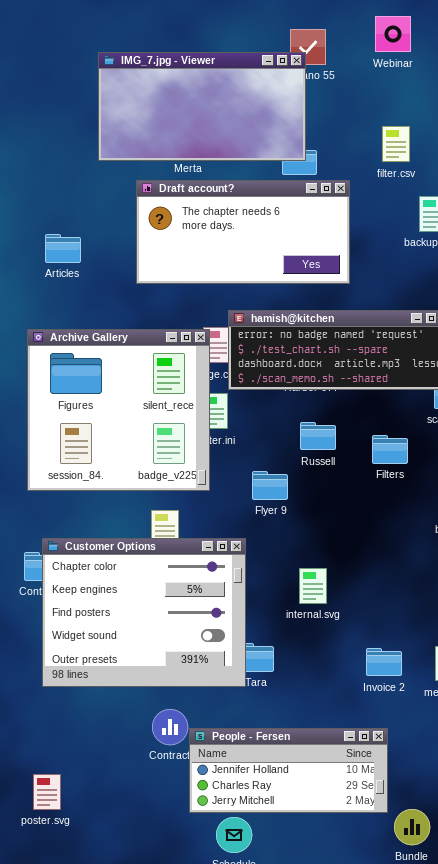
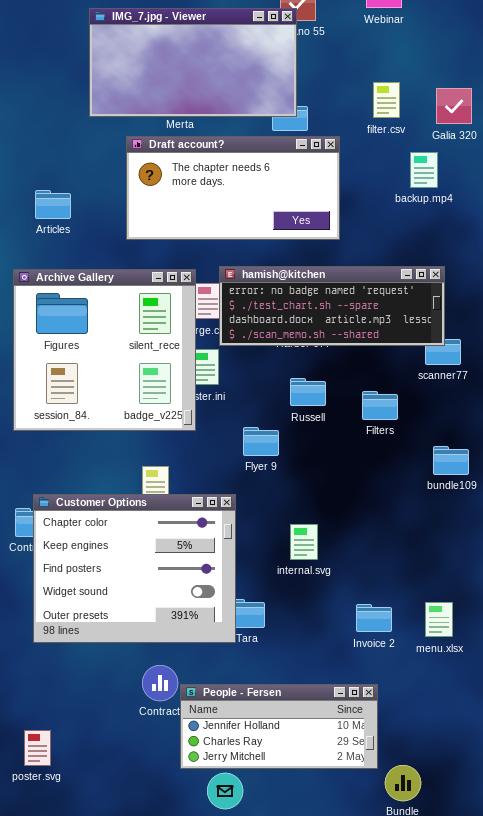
Archive Gallery: [27,329,210,491] -> [13,269,196,431], moved

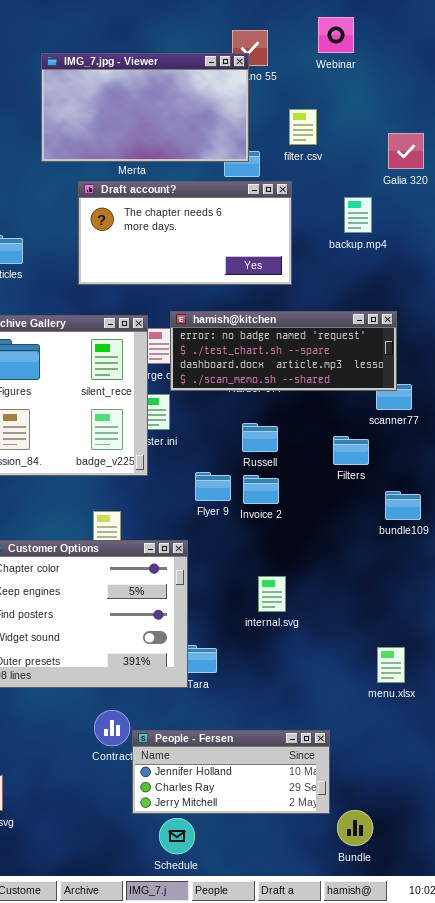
filter.csv: [373,82,400,118] -> [289,109,317,145], moved
backup.mp4: [410,152,438,188] -> [344,197,372,233], moved
Filters: [362,391,398,420] -> [333,436,369,465], moved
internal.svg: [290,524,318,560] -> [258,576,286,612], moved
Invoice 2: [356,604,392,632] -> [243,475,279,504], moved

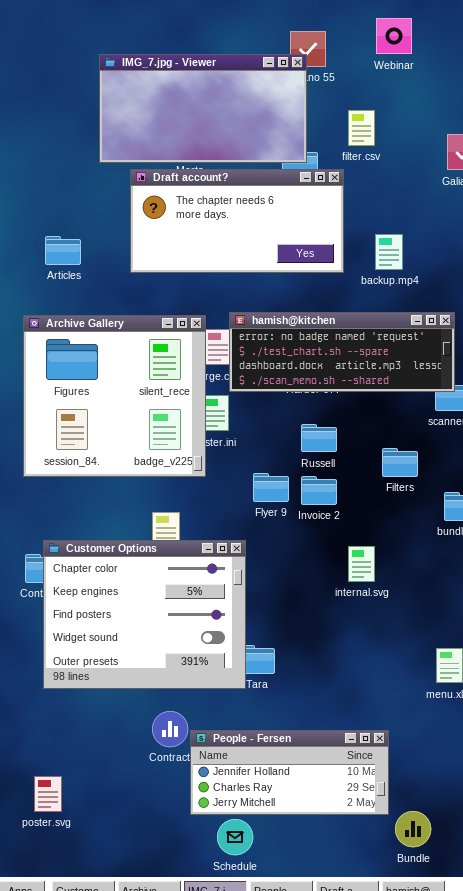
Draft account?: [78,181,292,285] -> [130,169,344,273], moved
backup.mp4: [344,197,372,233] -> [375,234,403,270], moved
Filters: [333,436,369,465] -> [382,448,418,477], moved
internal.svg: [258,576,286,612] -> [348,546,375,582], moved

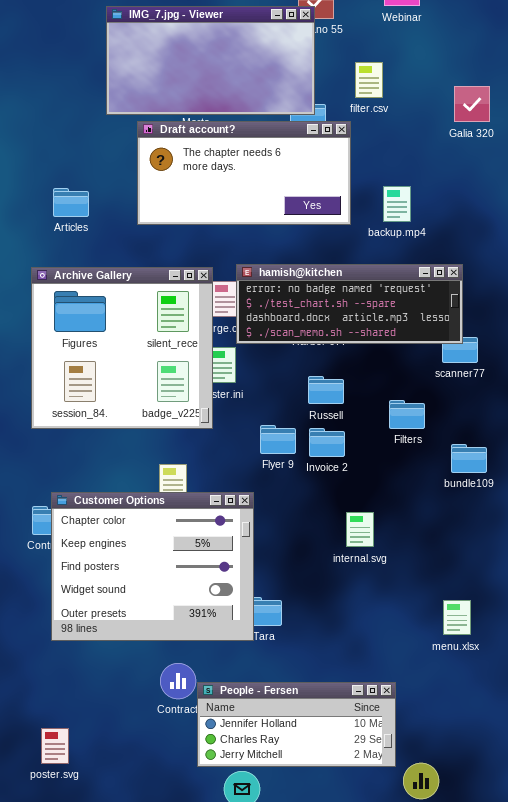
internal.svg: [348,546,375,582] -> [346,512,374,547], moved

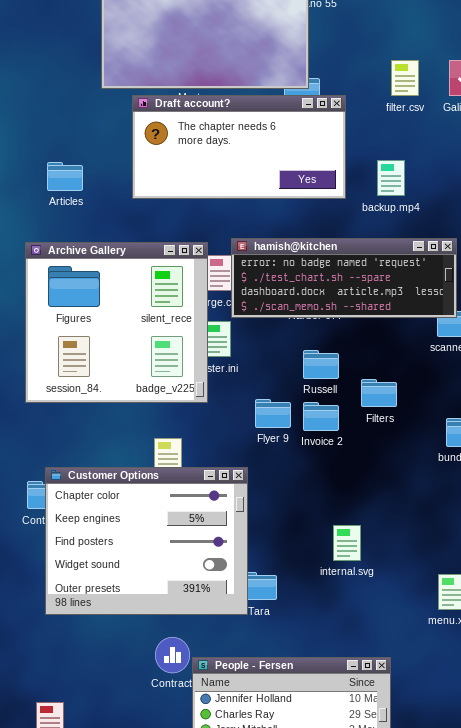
filter.csv: [355,62,383,98] -> [391,60,419,96], moved
Filters: [389,400,425,429] -> [361,379,397,407], moved
internal.svg: [346,512,374,547] -> [333,525,361,561], moved

